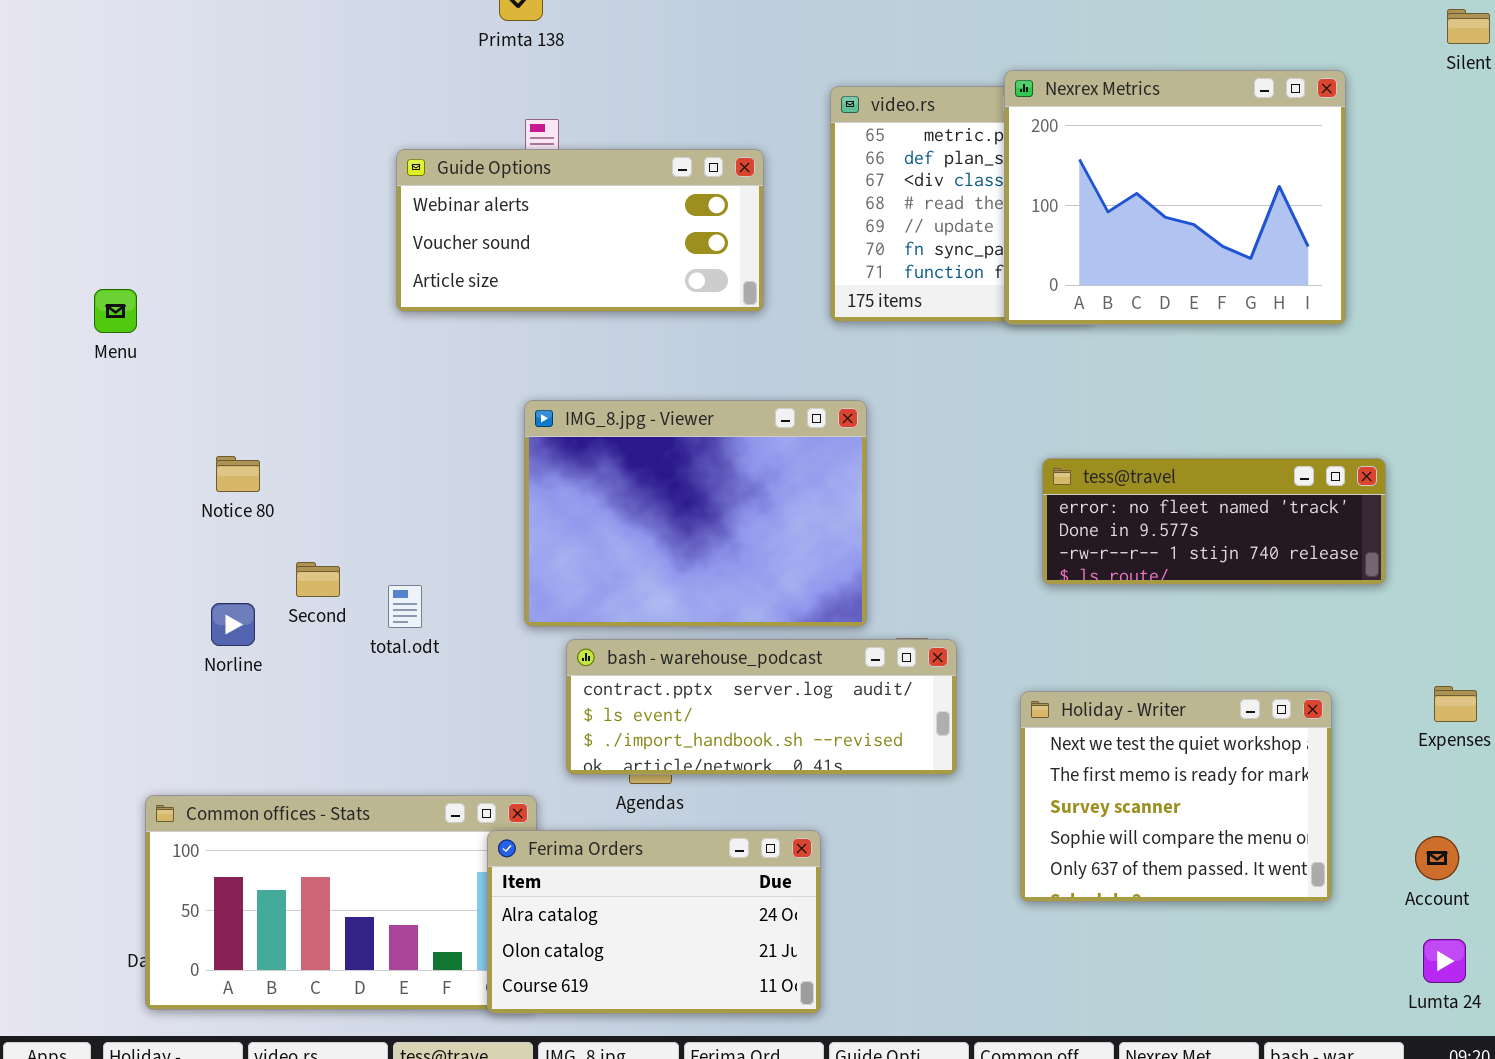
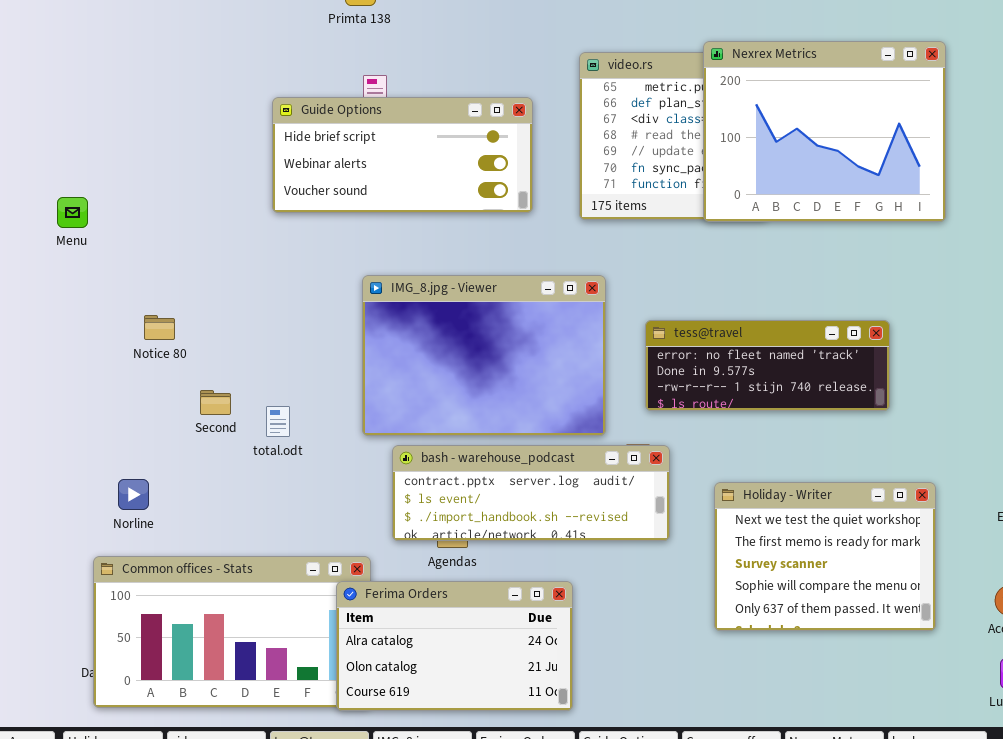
Guide Options: [396,149,764,312] -> [272,97,533,213], scrolled up 1 row
tess@travel: [1042,458,1386,585] -> [645,320,890,411], moved
Norline: [211,603,255,646] -> [118,479,149,510], moved

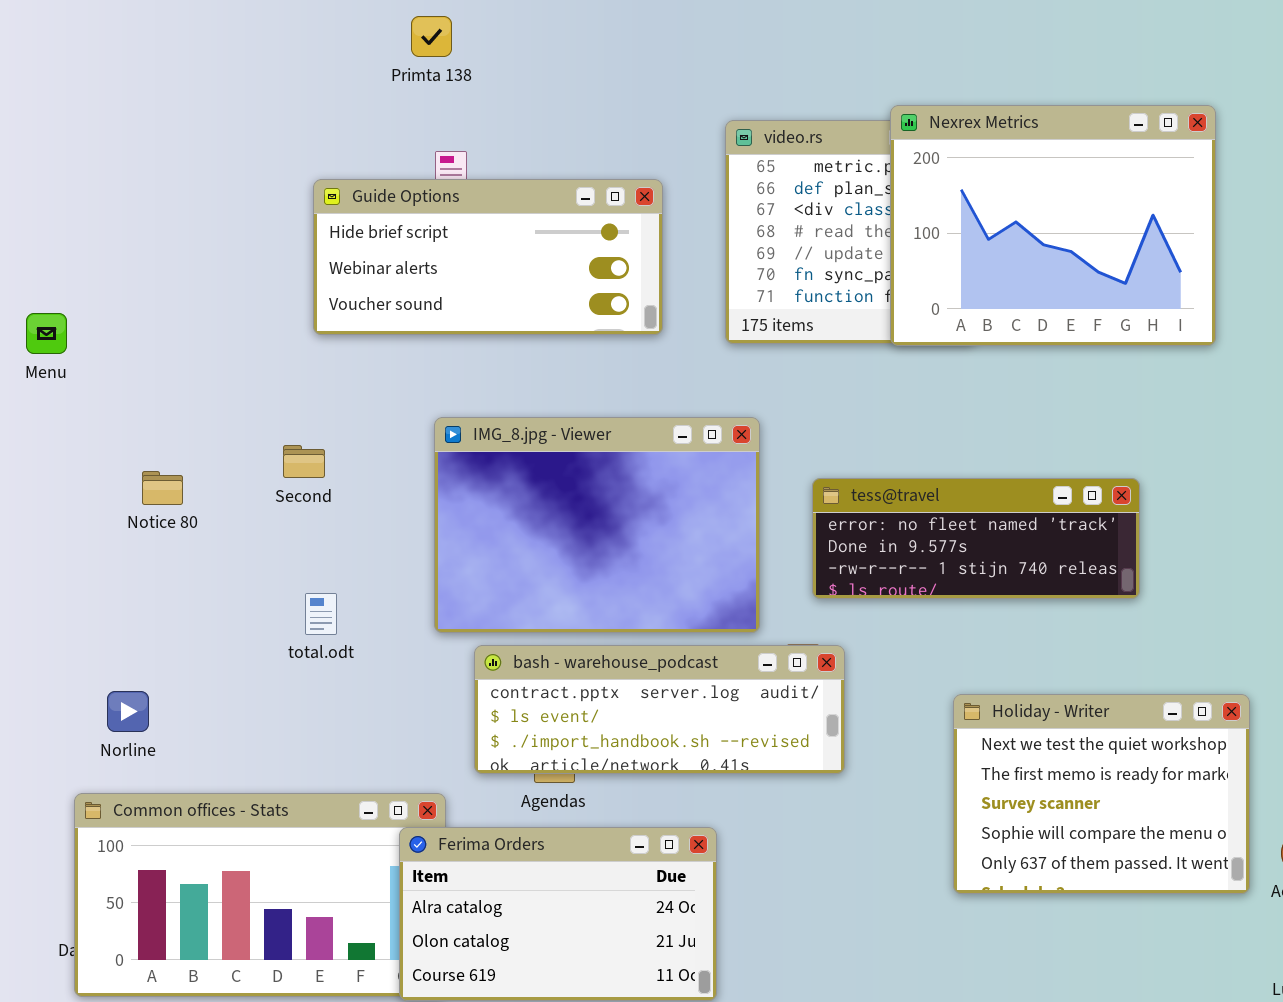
Second: [200,390,231,415] -> [283,445,325,478], moved
Holiday - Writer: [714,482,936,631] -> [953,694,1250,894], moved

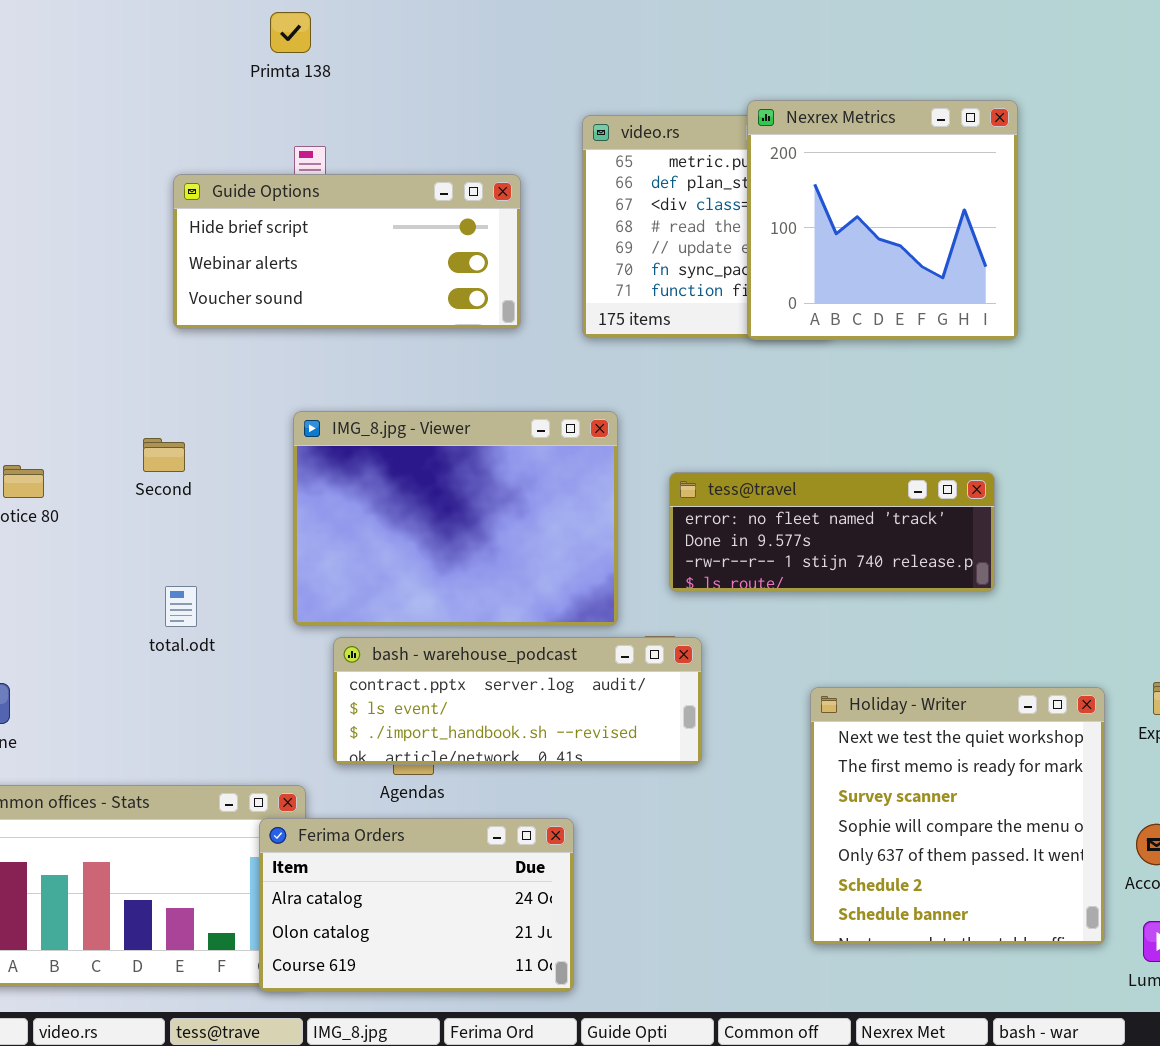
Nexrex Metrics: [890,105,1216,346] -> [747,100,1018,340], resized
Holiday - Writer: [953,694,1250,894] -> [810,687,1105,945], resized

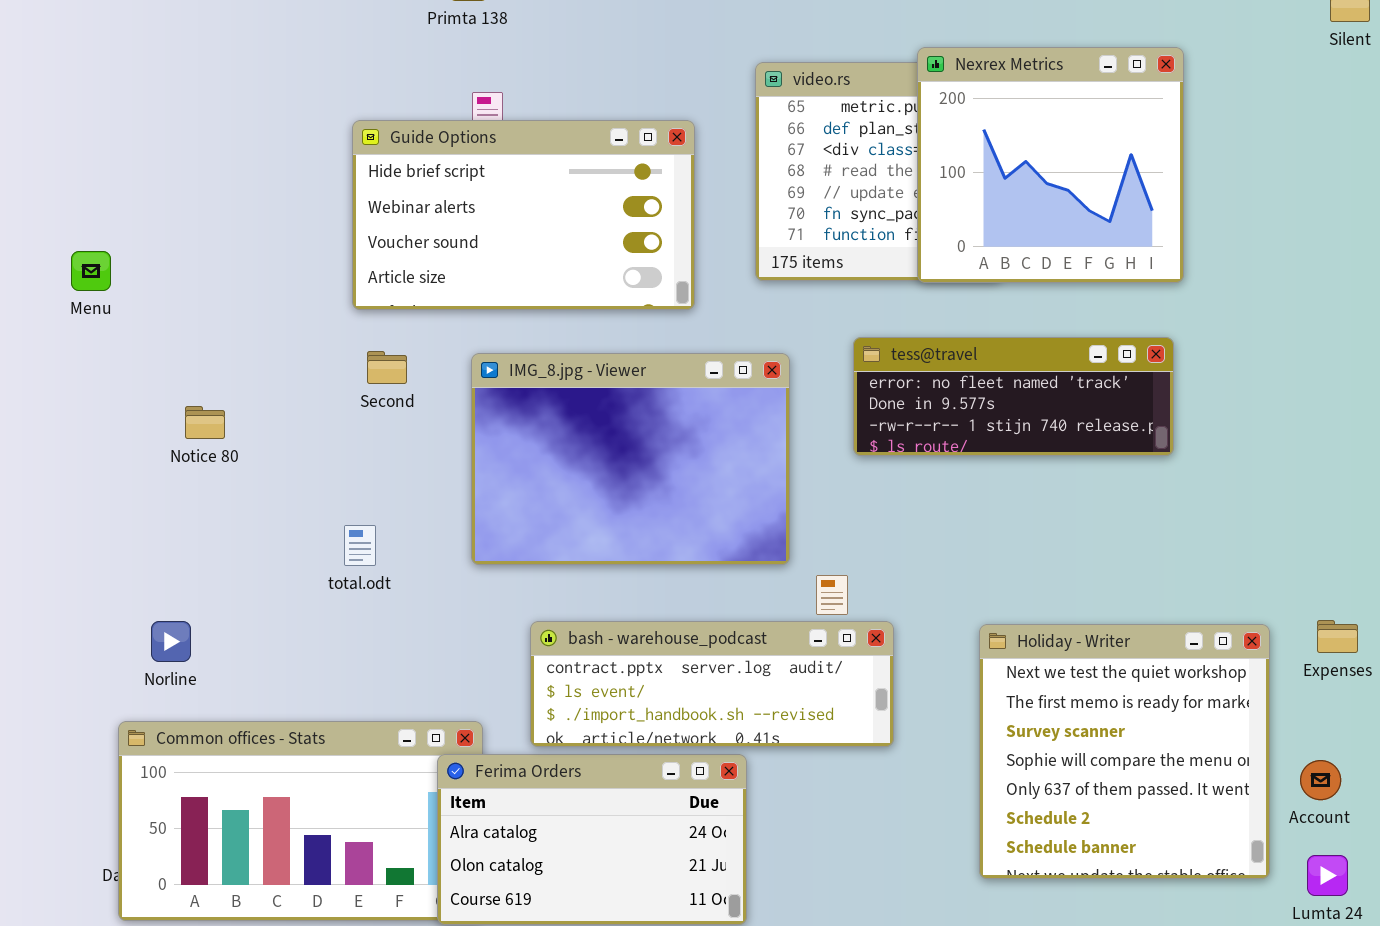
Guide Options: [173,174,521,329] -> [352,120,695,310], resized
Second: [143,438,185,472] -> [367,351,407,384], moved
tess@travel: [669,472,995,592] -> [853,337,1174,456], moved
bash - warehouse_podcast: [333,637,702,765] -> [530,621,894,747], moved

